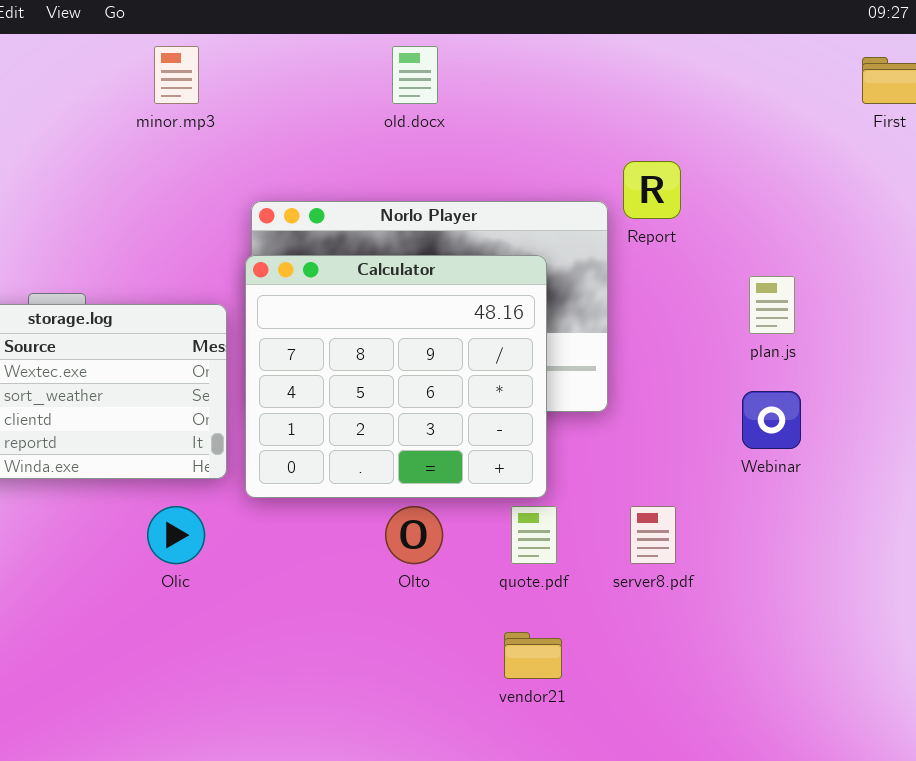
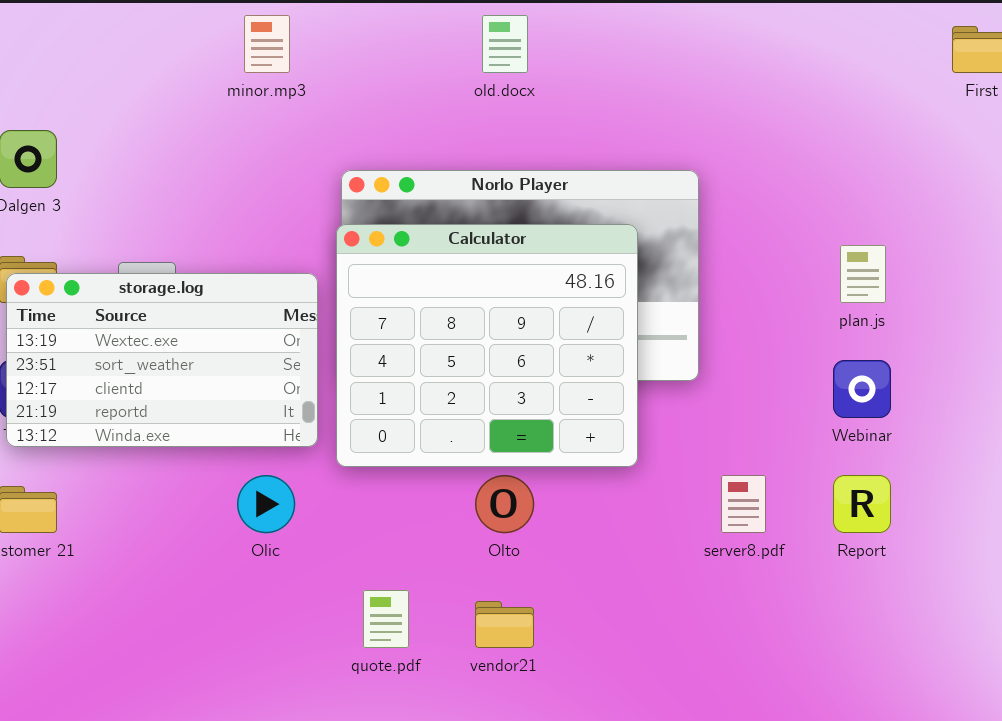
Report: [623,161,681,219] -> [833,475,891,533], moved
quote.pdf: [511,506,557,564] -> [363,590,409,648], moved
vendor21: [504,632,562,679] -> [475,601,534,648], moved

